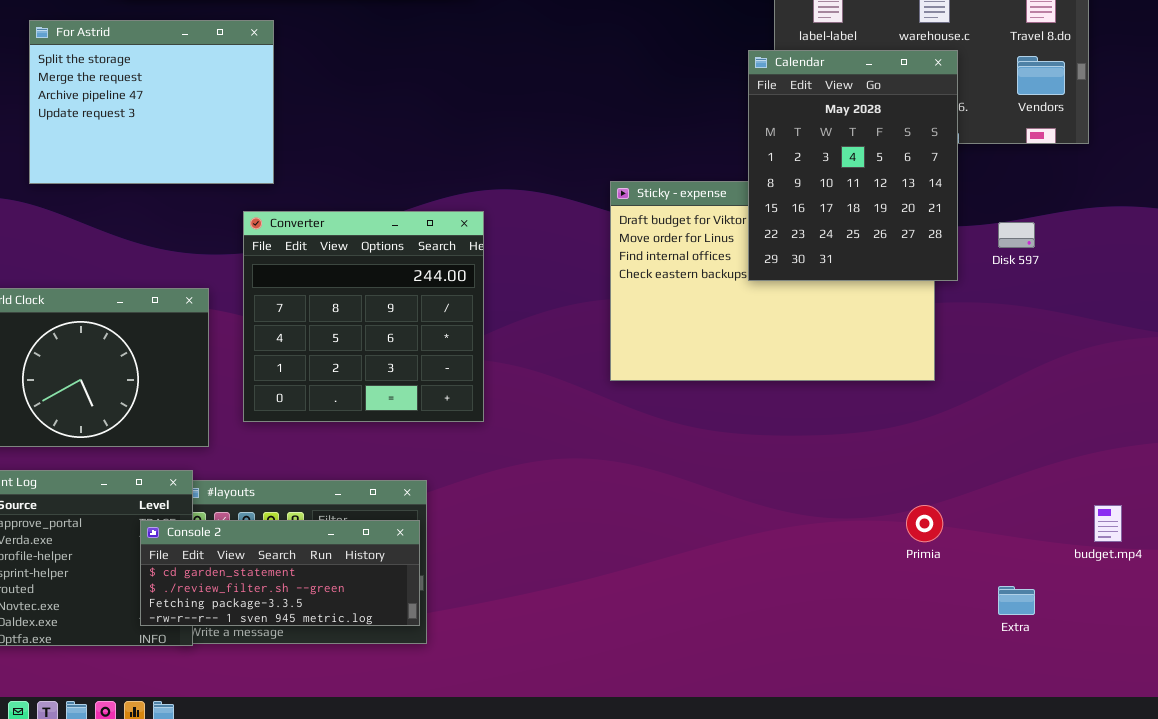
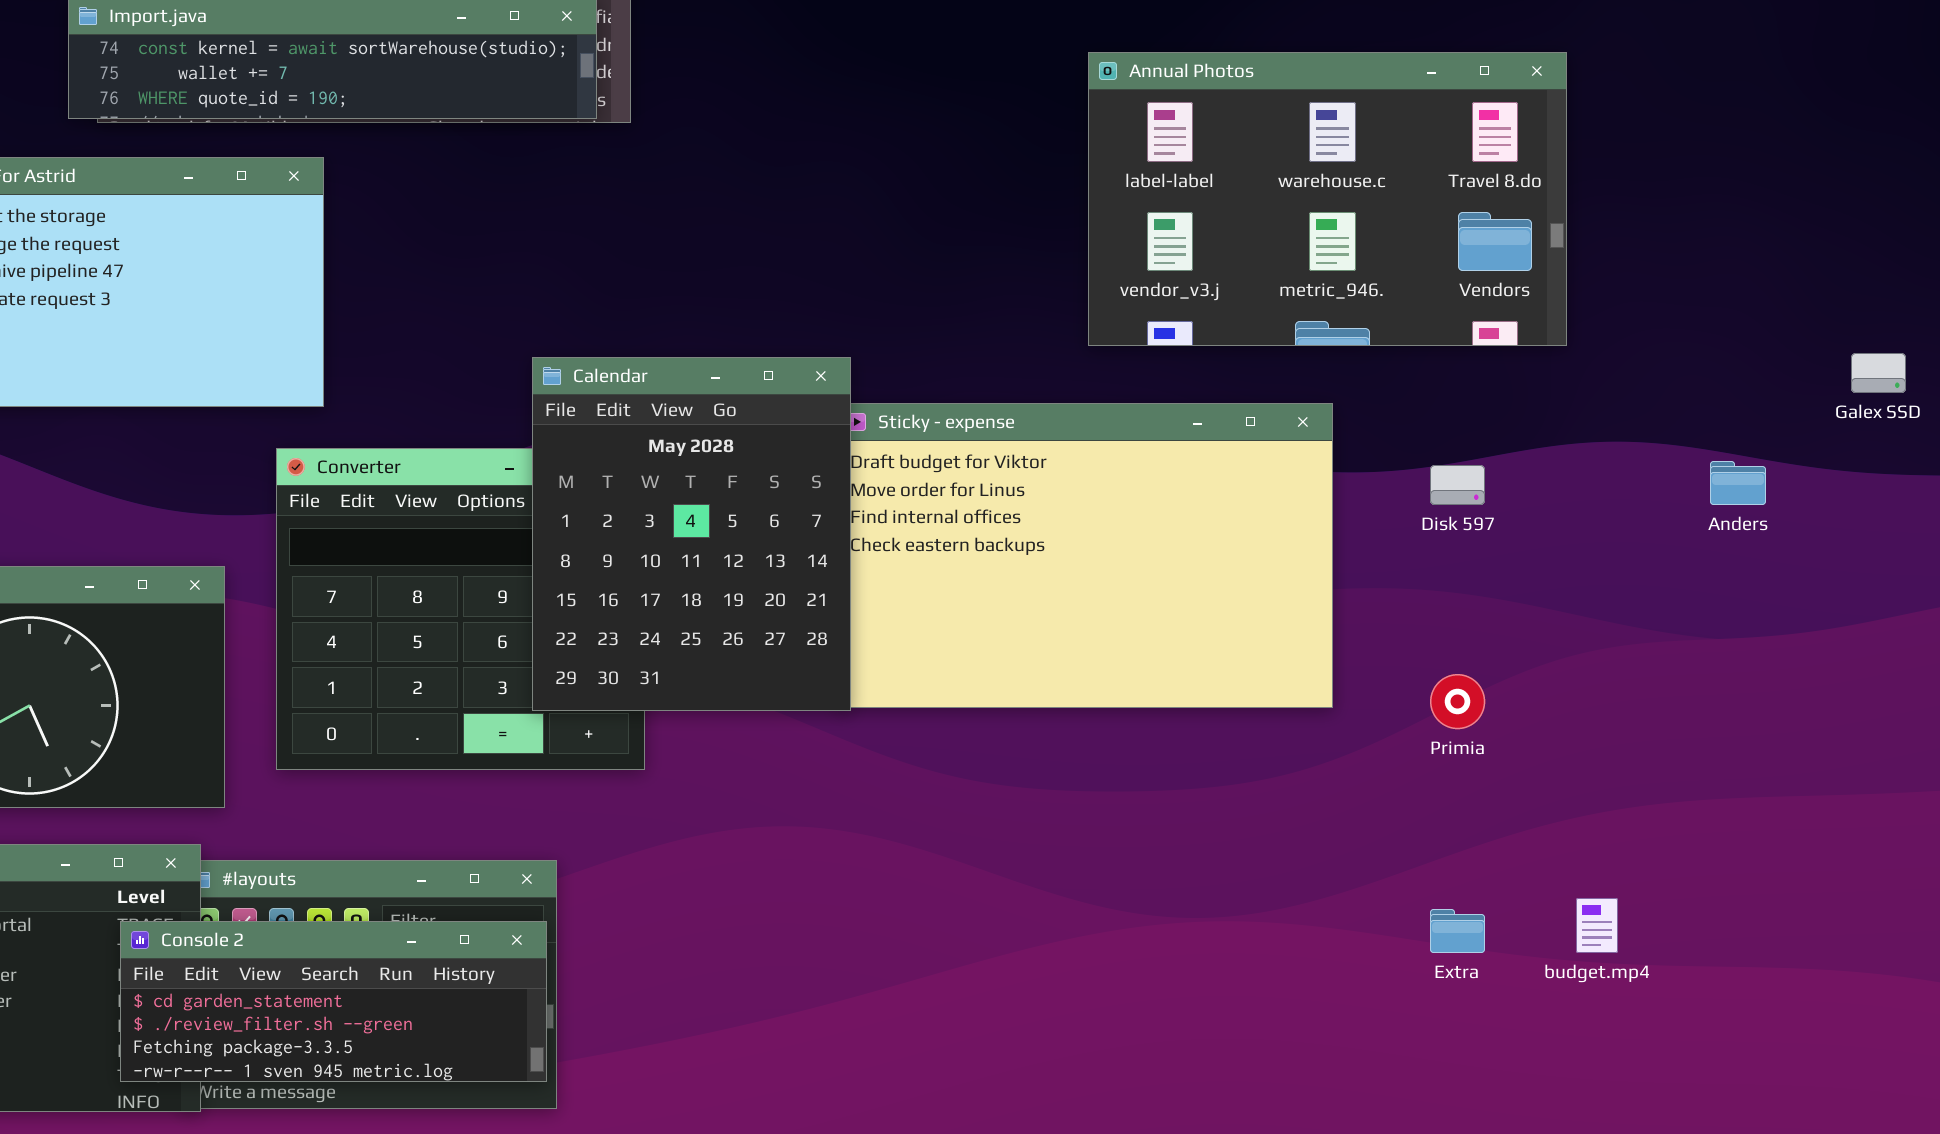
Calendar: [748,50,958,281] -> [532,357,851,711], moved
Primia: [906,505,943,542] -> [1430,674,1485,729], moved
Extra: [998,586,1035,615] -> [1430,909,1485,953], moved

